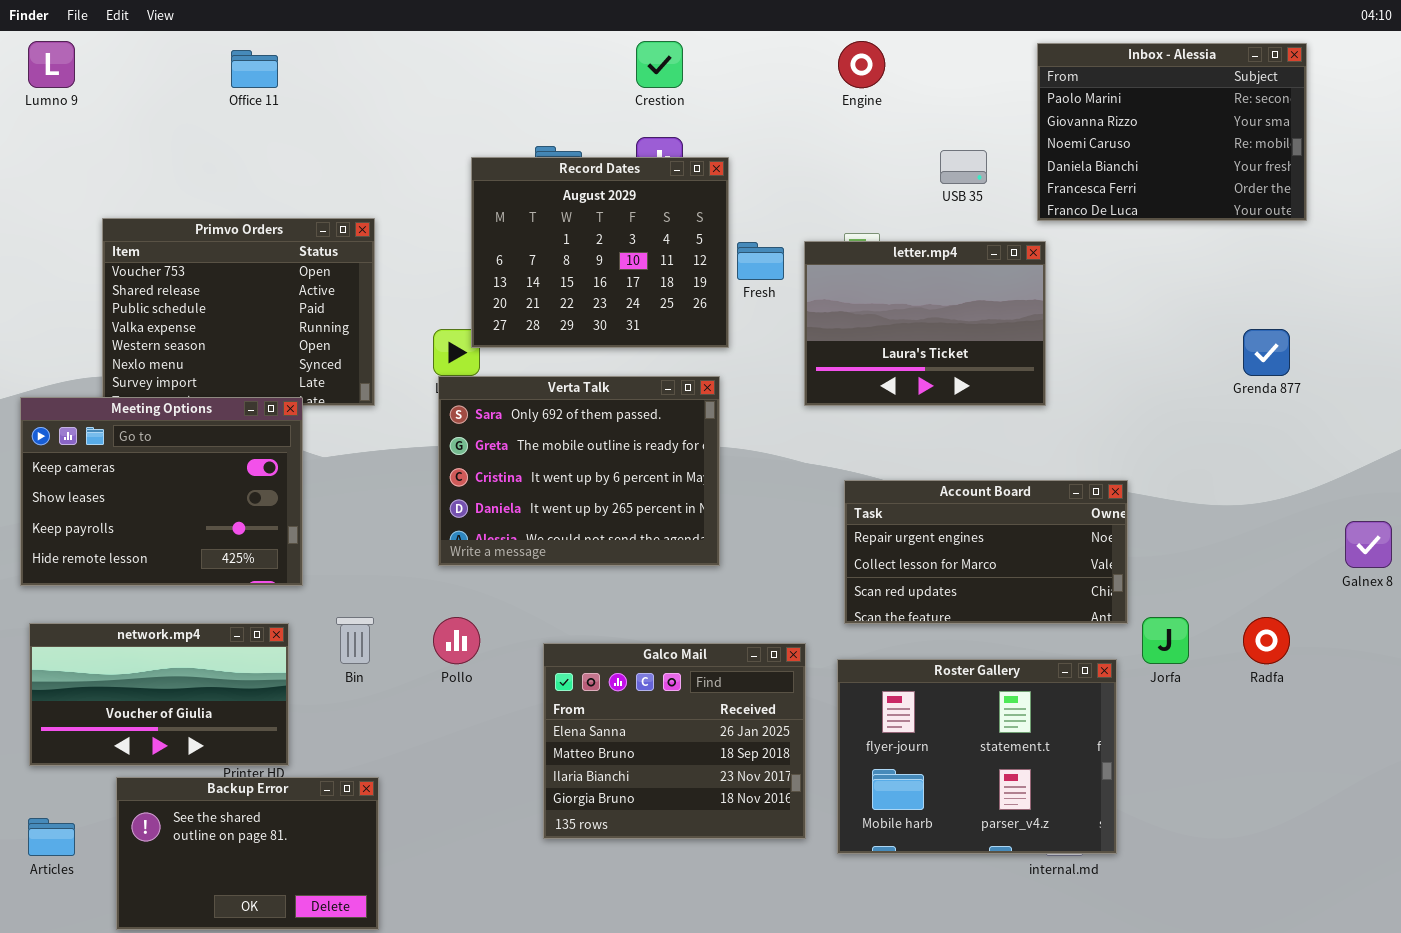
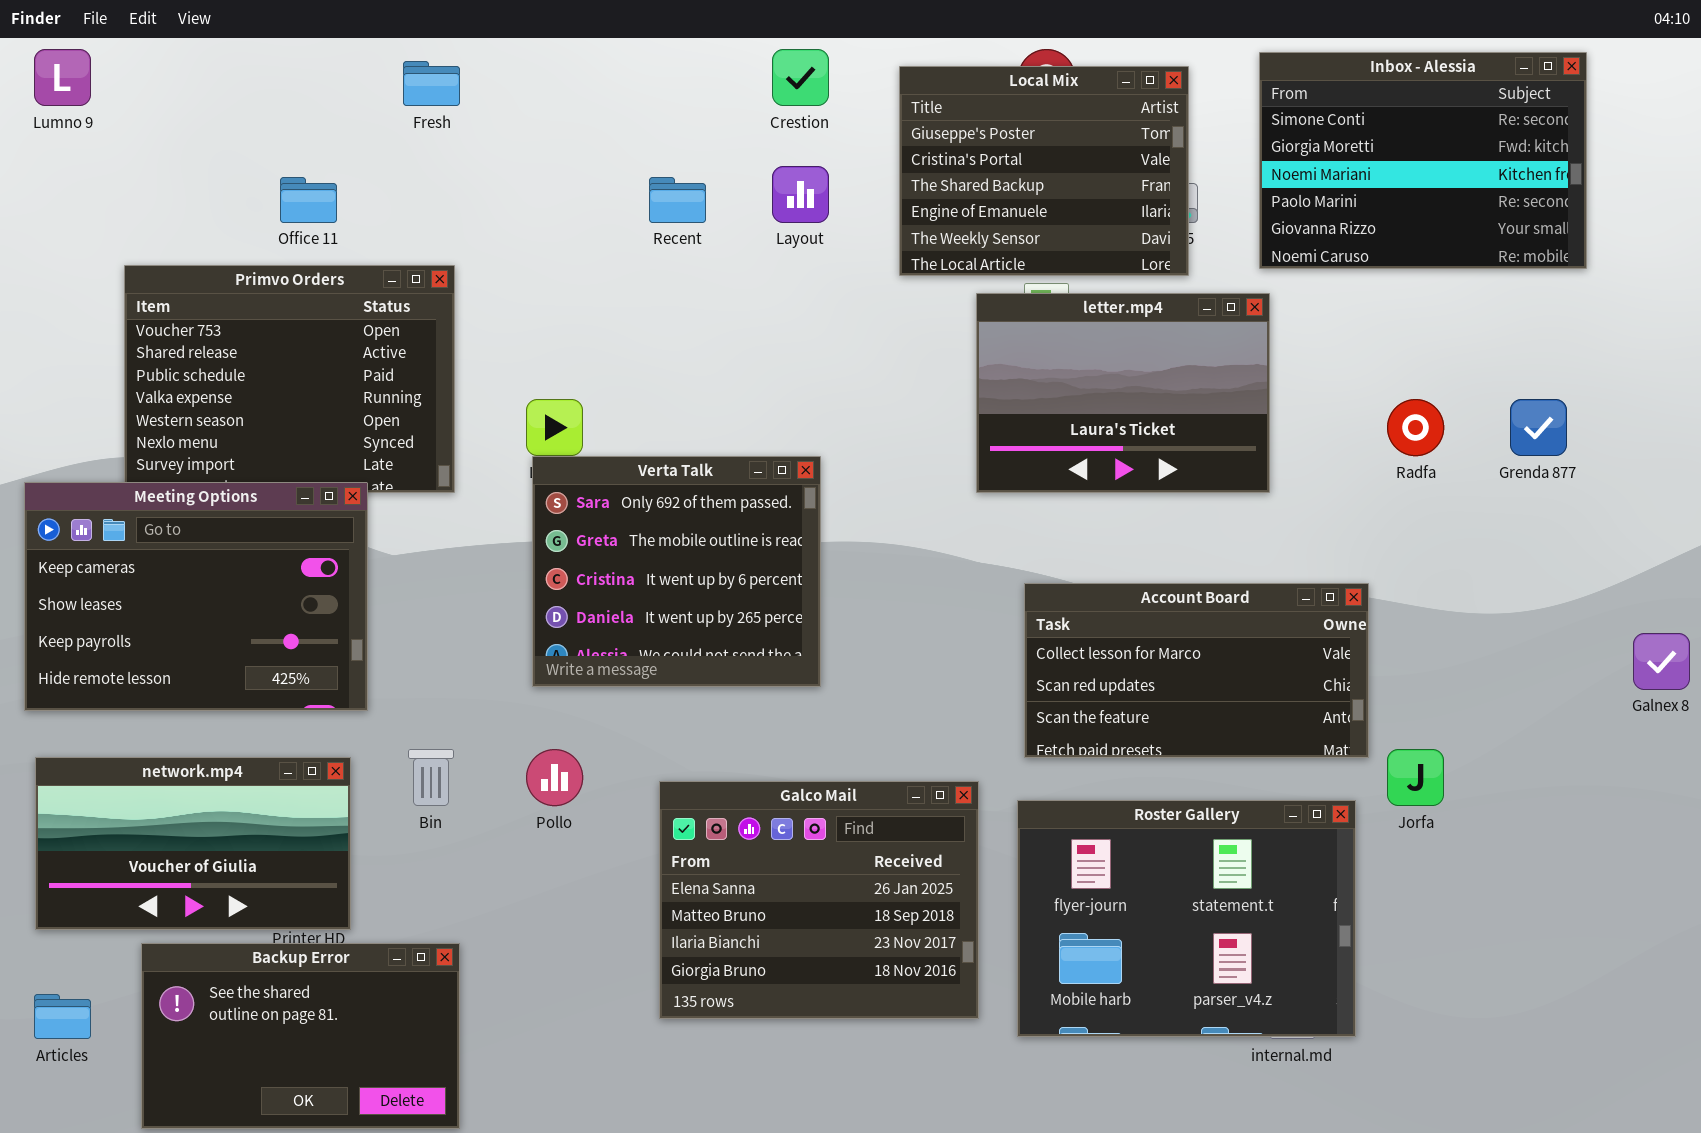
Inbox - Alessia: [1037,43,1307,221] -> [1259,52,1587,269], scrolled up 3 rows
Office 11: [231,50,278,88] -> [280,177,337,223], moved
Local Mix: none -> [899,66,1189,276], opened
Record Dates: [471,157,729,348] -> none, closed
Fresh: [737,242,784,280] -> [403,61,460,106], moved
Verta Talk: [438,376,720,566] -> [532,456,821,687], resized
Account Board: [844,480,1128,624] -> [1024,583,1369,758], scrolled down 1 row
Radfa: [1243,617,1290,664] -> [1387,399,1444,456], moved

